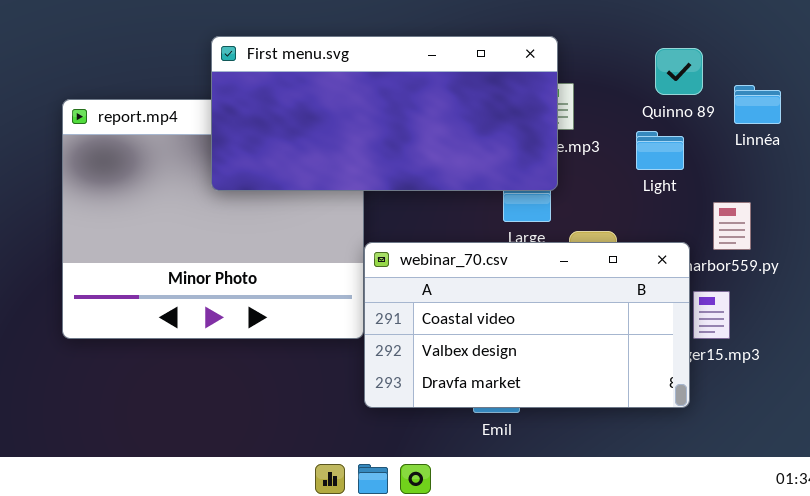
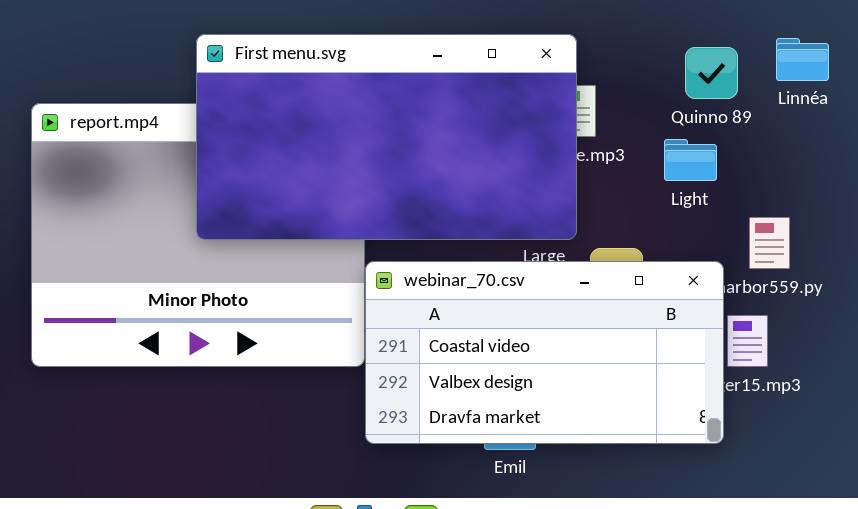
First menu.svg: [211,36,558,191] -> [196,34,577,240], resized
Linnéa: [734,85,781,124] -> [776,38,829,81], moved

